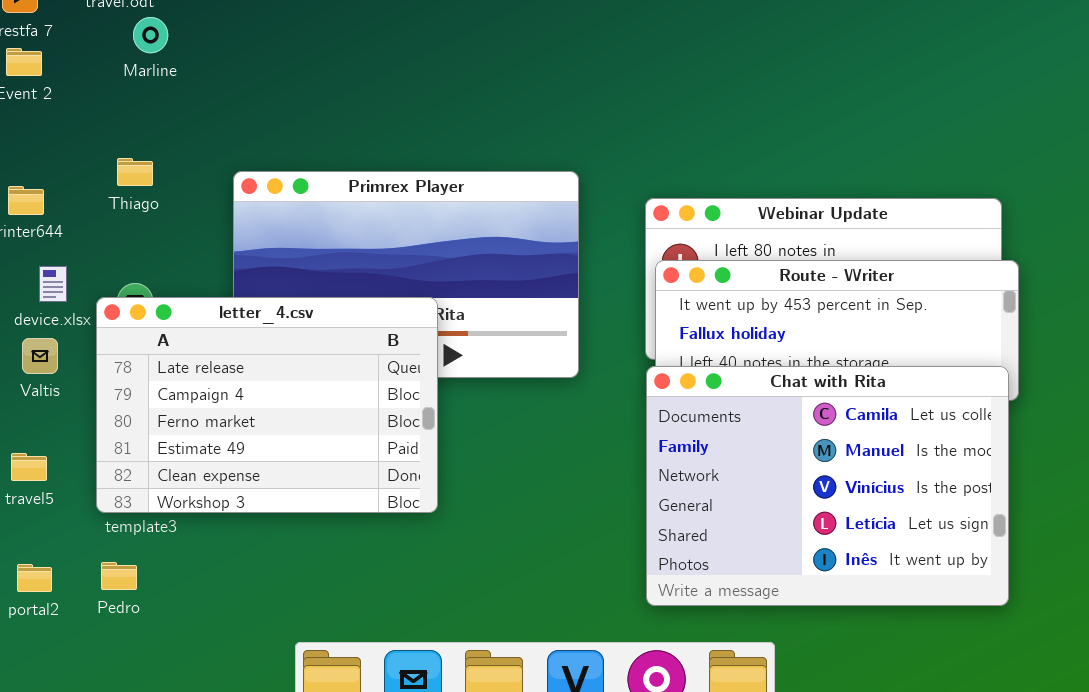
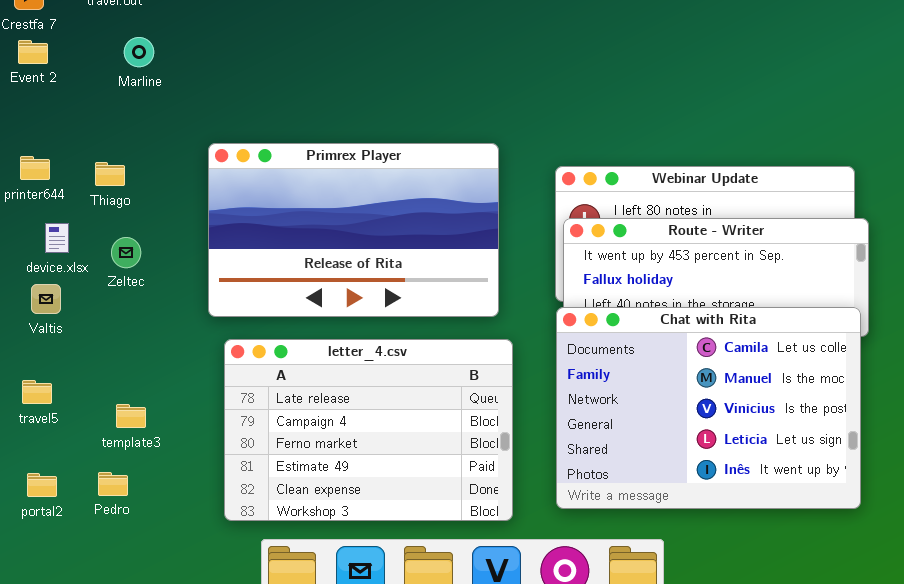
Marline: [133,17,168,53] -> [124,37,154,67], moved
Thiago: [117,158,153,186] -> [95,162,125,186], moved
letter_4.csv: [96,297,438,513] -> [224,339,513,521], moved

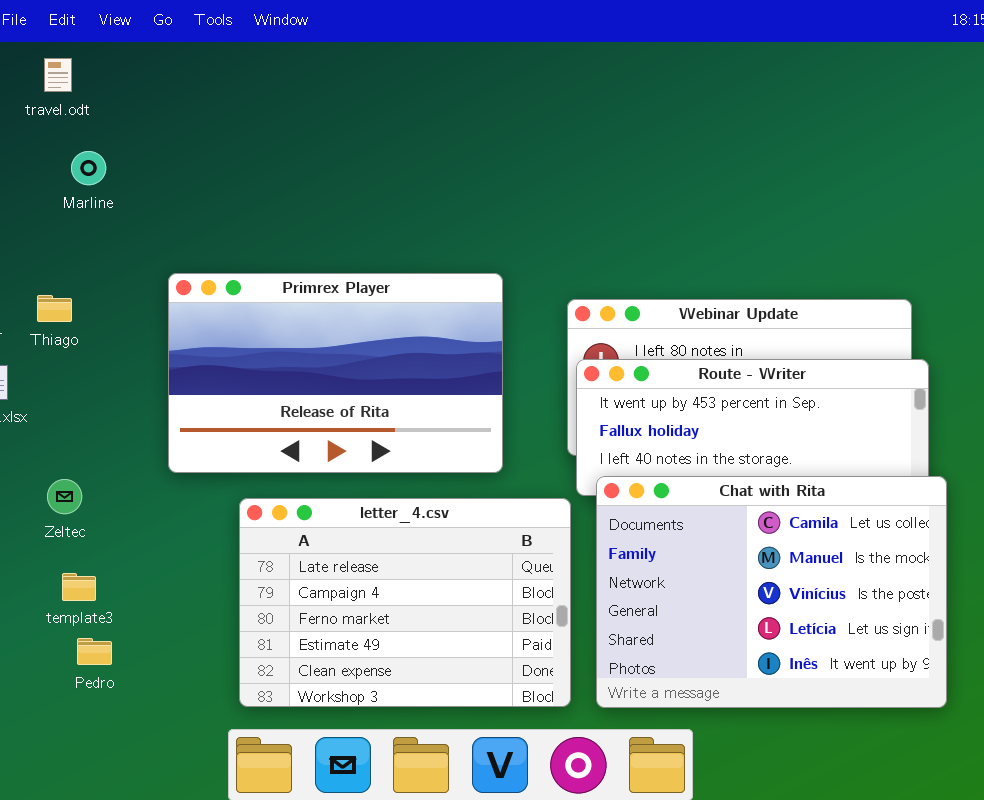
Zeltec: [111,237,141,268] -> [47,479,82,514], moved
Chat with Rita: [556,307,861,509] -> [596,476,947,708], moved
letter_4.csv: [224,339,513,521] -> [239,498,571,707], moved
Pedro: [98,472,128,496] -> [77,638,112,665], moved

